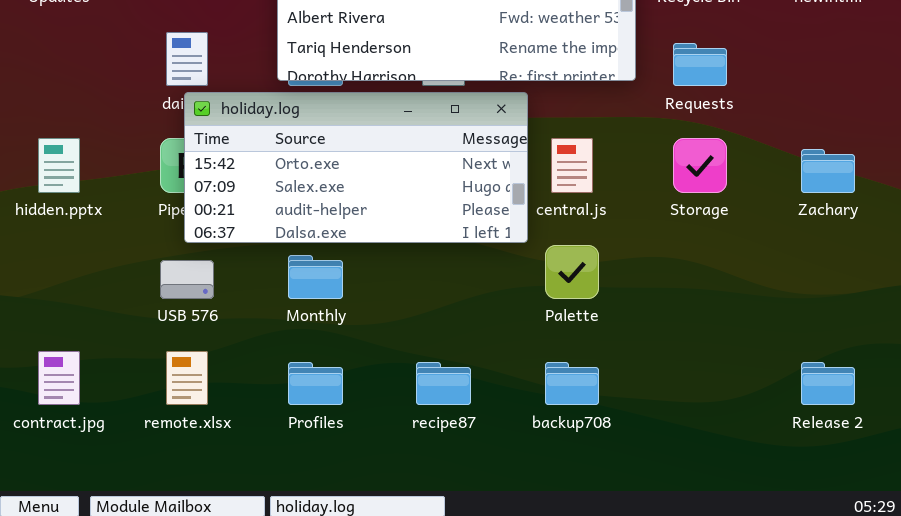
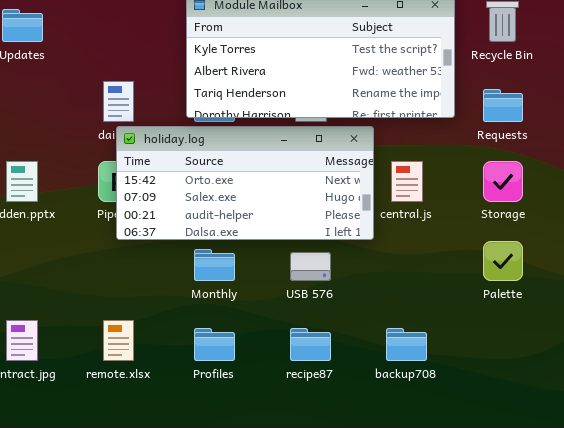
Palette: [545,245,599,299] -> [483,241,523,281], moved
USB 576: [160,260,214,299] -> [290,252,331,281], moved

